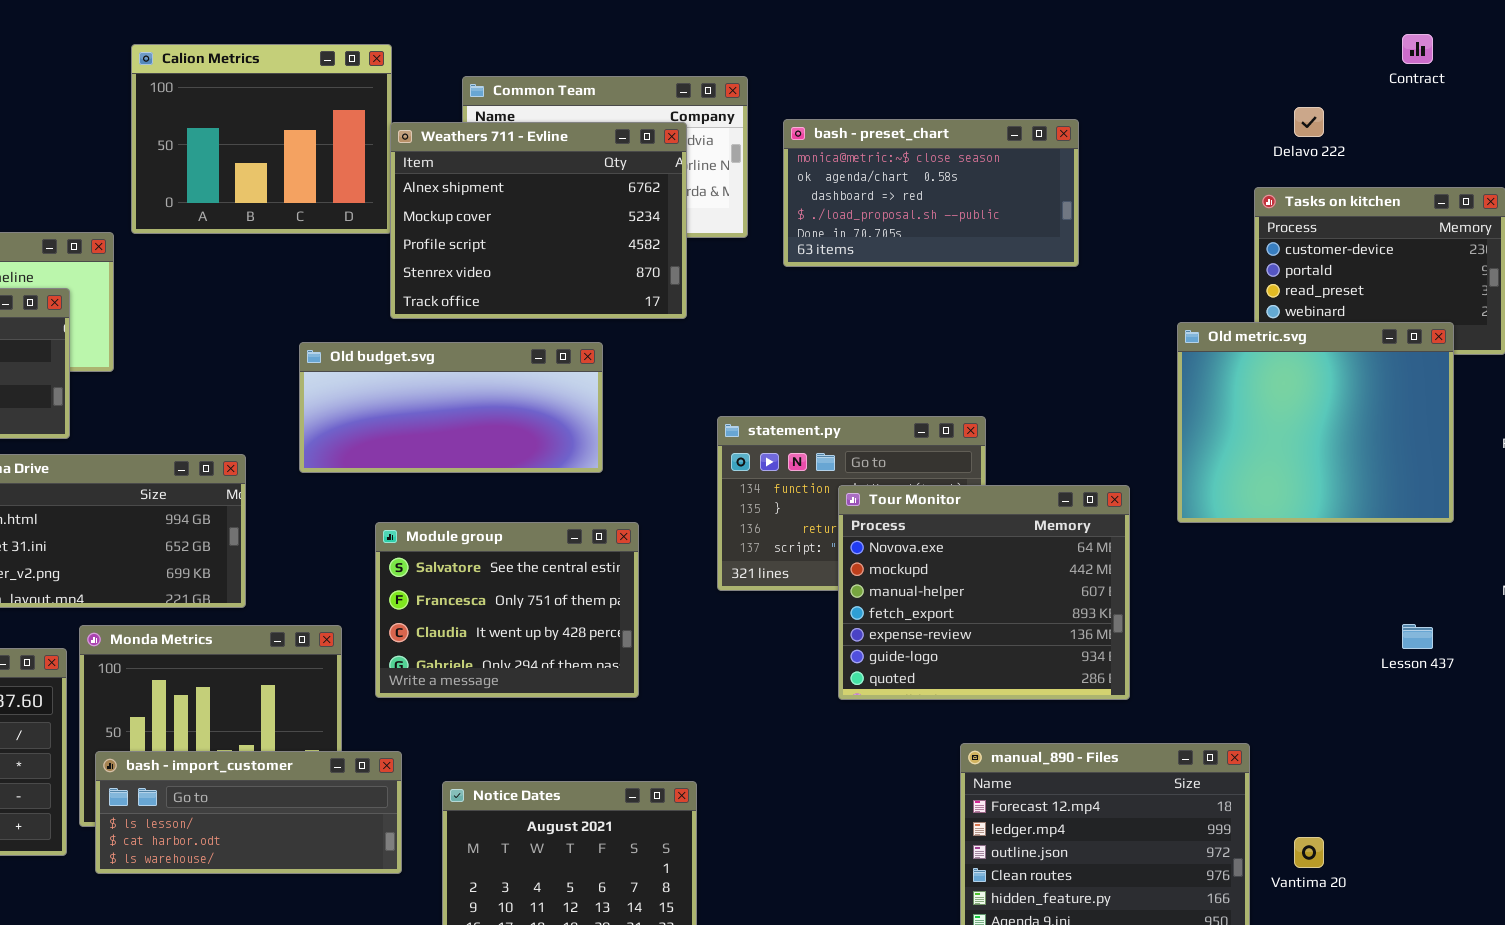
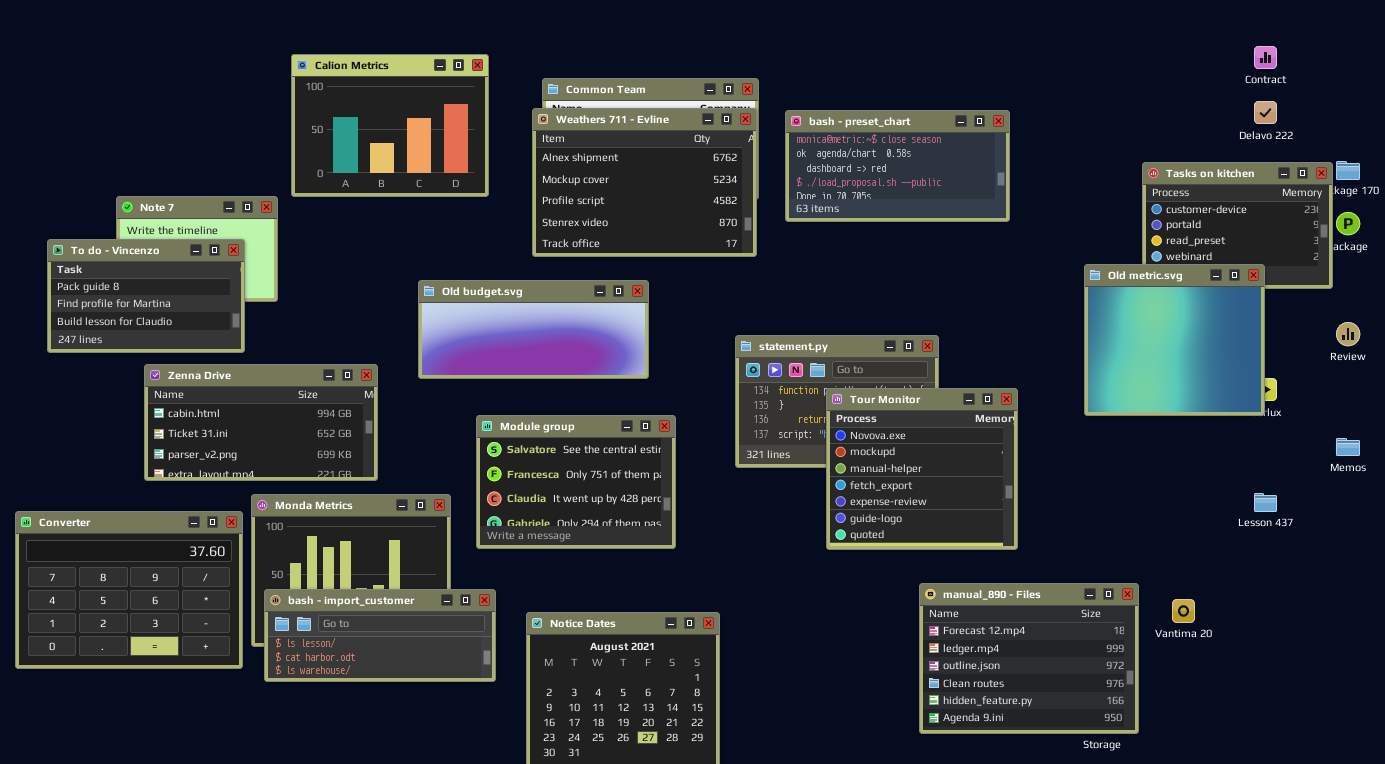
Delavo 222: [1294,107,1324,137] -> [1254,101,1277,124], moved
Weathers 711 - Evline: [390,122,687,319] -> [532,108,757,257], moved
Old metric.svg: [1177,322,1454,523] -> [1084,264,1265,416], resized
Tour Monitor: [838,485,1130,700] -> [826,388,1018,550], resized
Vantima 20: [1294,837,1324,868] -> [1172,599,1195,623], moved

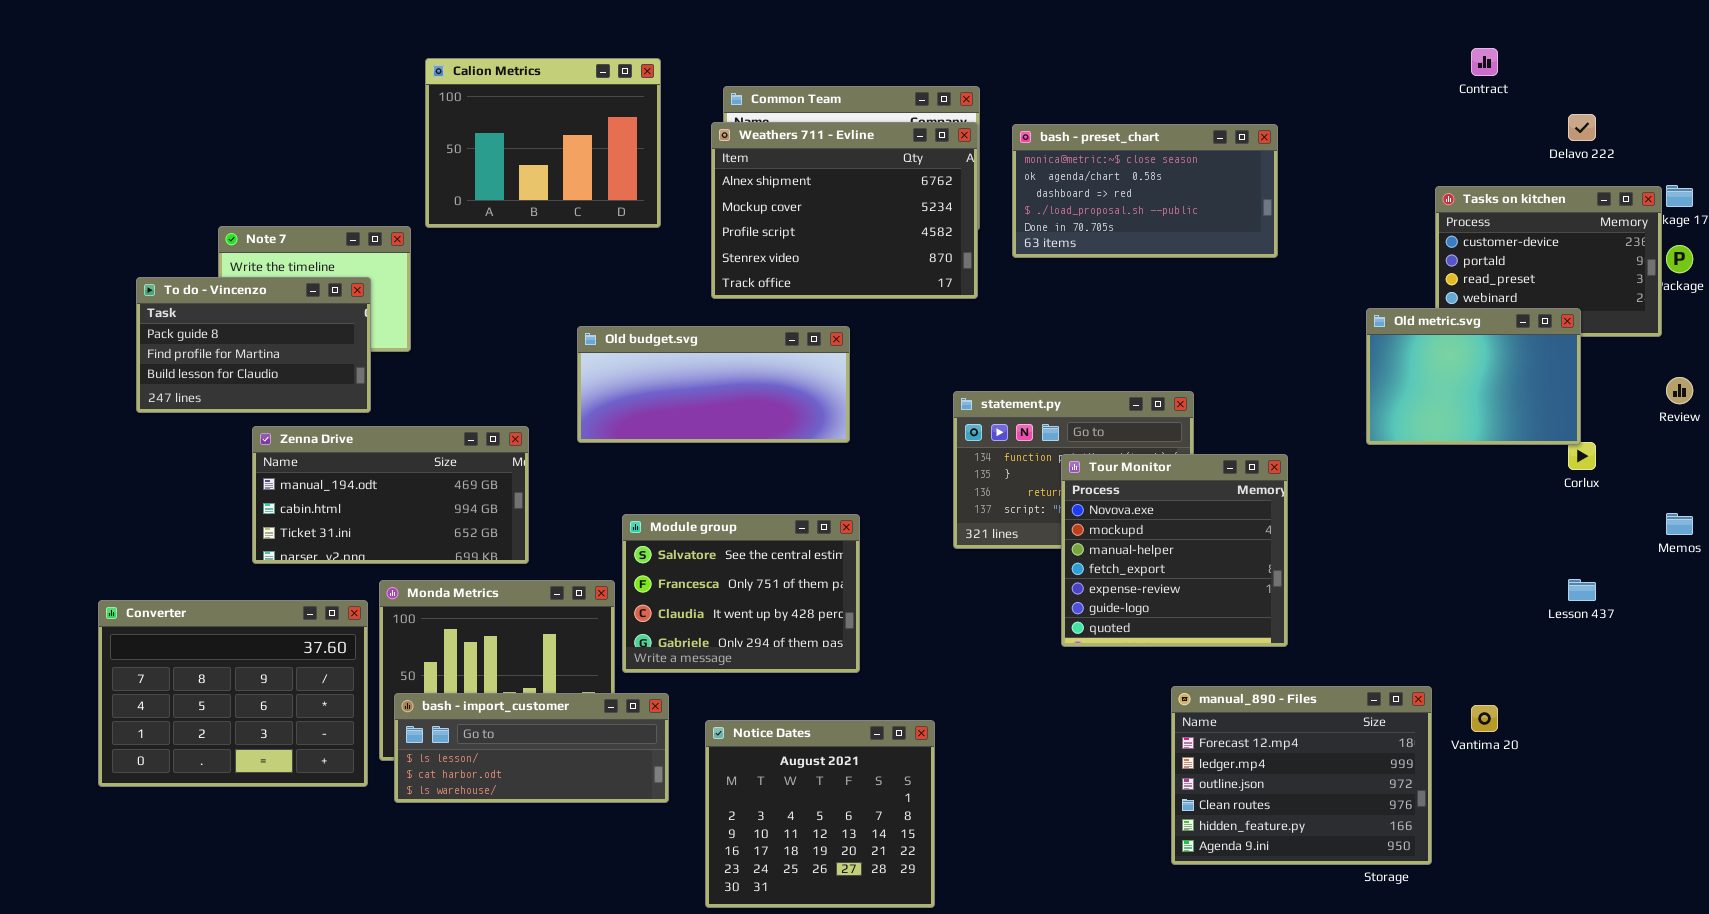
Contract: [1254,46,1277,69] -> [1471,48,1498,76], moved
Old metric.svg: [1084,264,1265,416] -> [1366,308,1581,445], resized
Zenna Drive: [144,364,378,481] -> [252,426,529,564], scrolled up 1 row
Module group: [476,415,676,549] -> [622,514,860,673], moved

